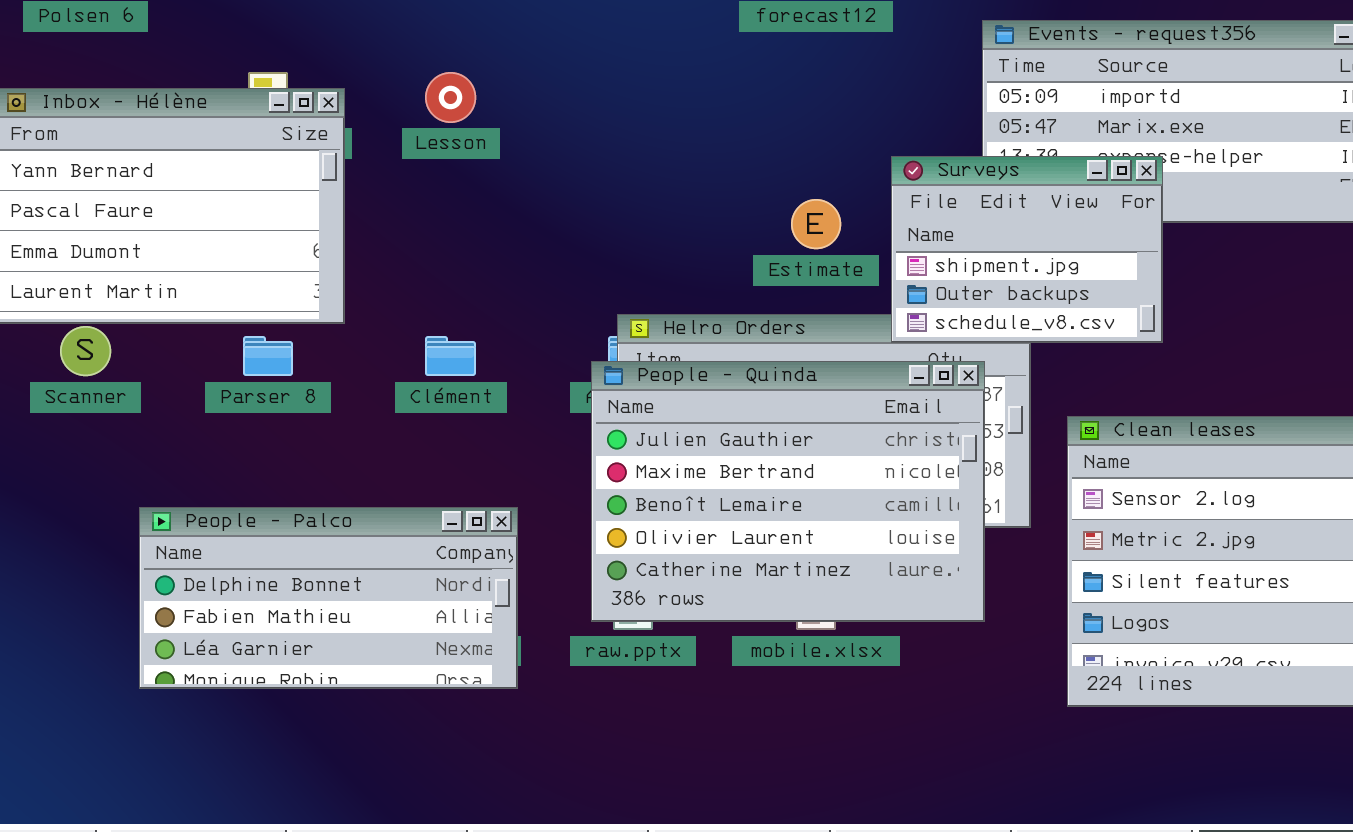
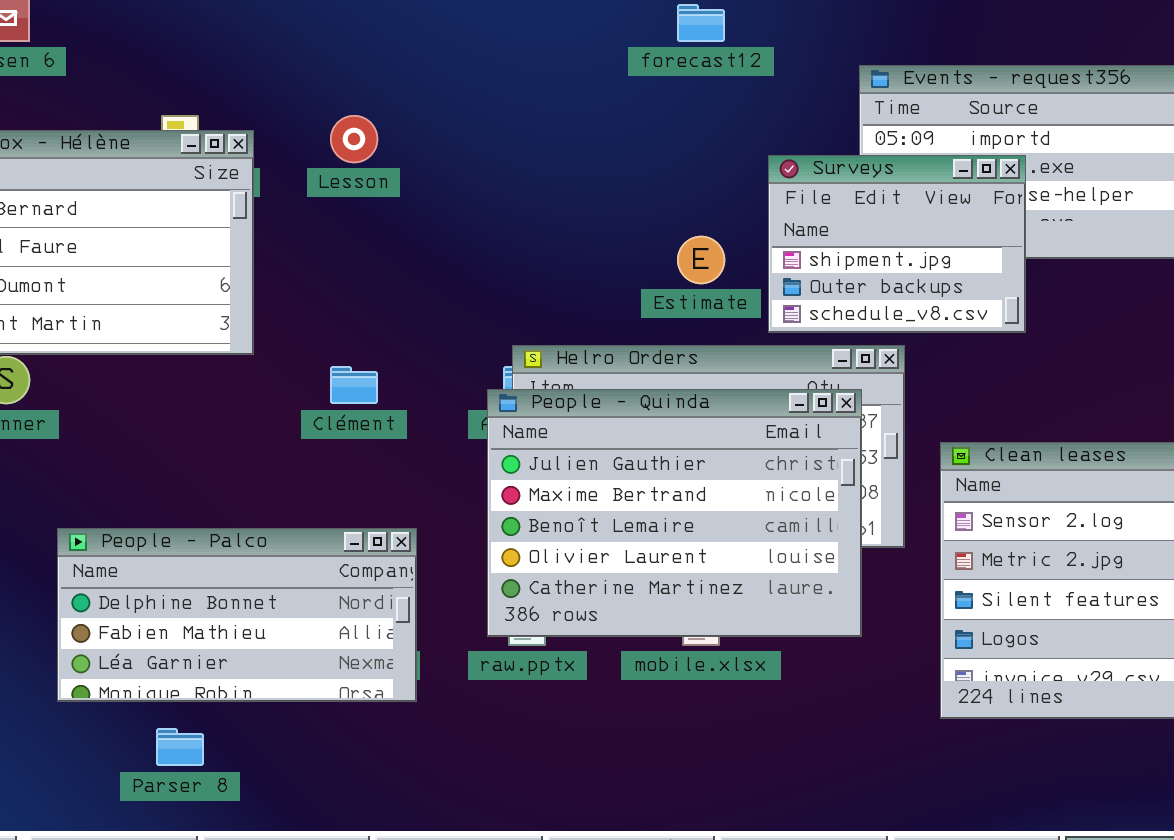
Surveys: [891,156,1163,343] -> [768,155,1026,333], moved
Parser 8: [243,336,293,376] -> [156,728,204,766], moved

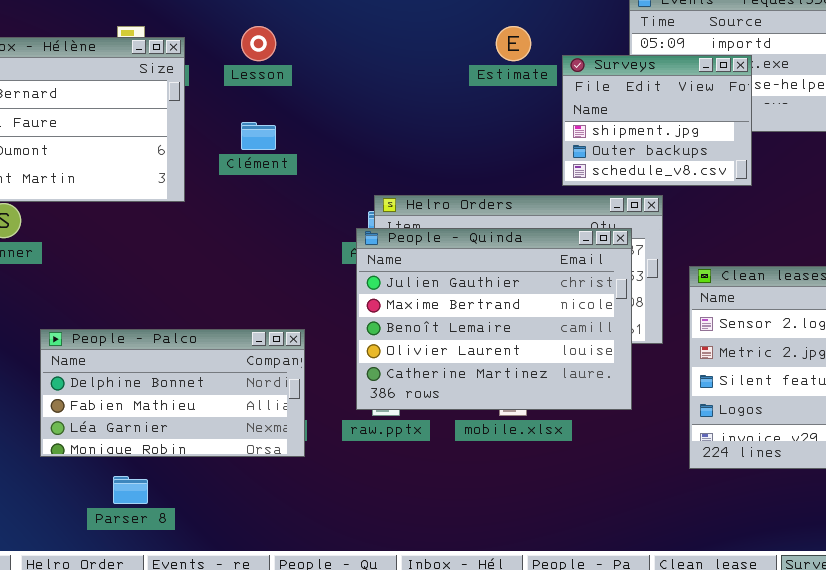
Estimate: [677,236,725,284] -> [496,26,531,61], moved
Clément: [330,366,378,404] -> [241,122,276,150], moved

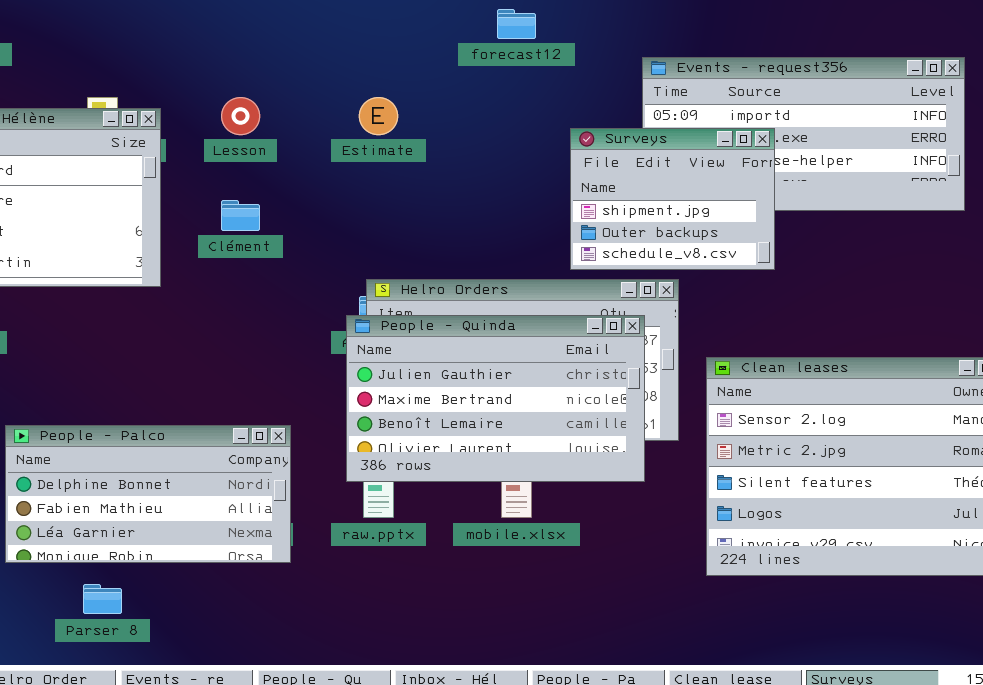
Estimate: [496,26,531,61] -> [359,97,398,135], moved
People - Quinda: [356,228,632,410] -> [346,315,645,482], resized

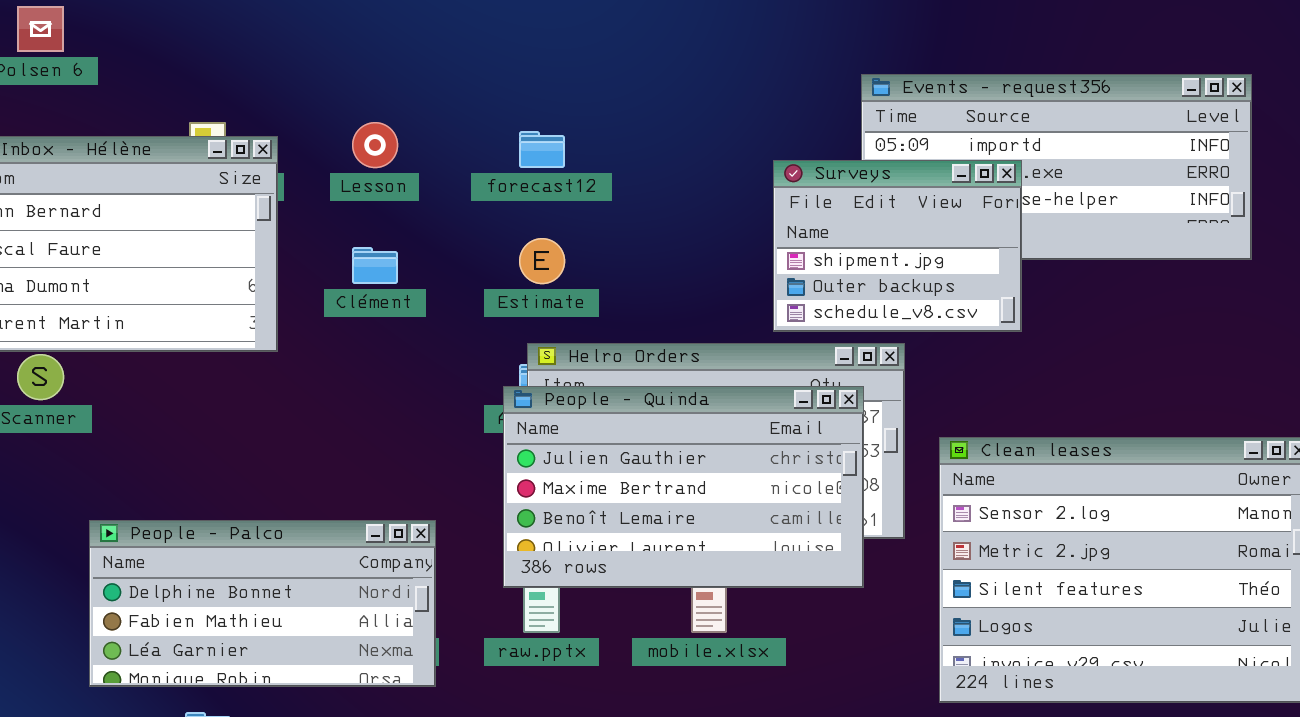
forecast12: [497,9,536,39] -> [519,131,565,168], moved
Estimate: [359,97,398,135] -> [519,238,565,284], moved

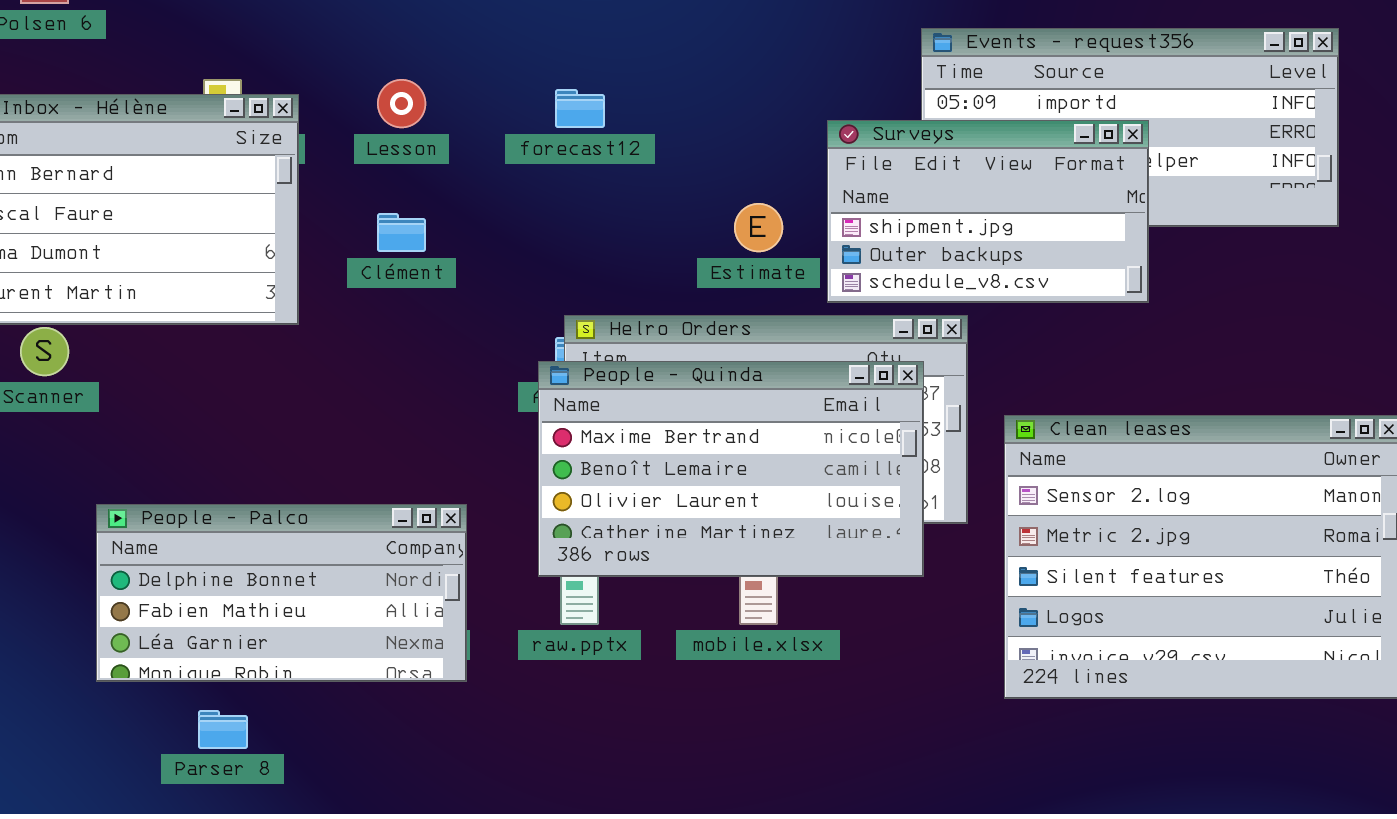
Surveys: [773,160,1022,332] -> [827,120,1149,303], resized
Estimate: [519,238,565,284] -> [734,203,783,252], moved
People - Quinda: [503,386,864,588] -> [538,361,924,577], scrolled down 1 row

